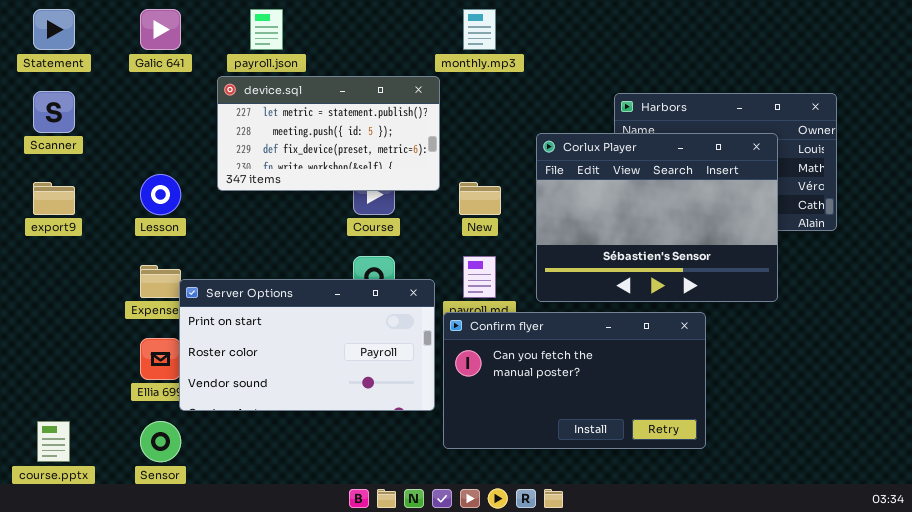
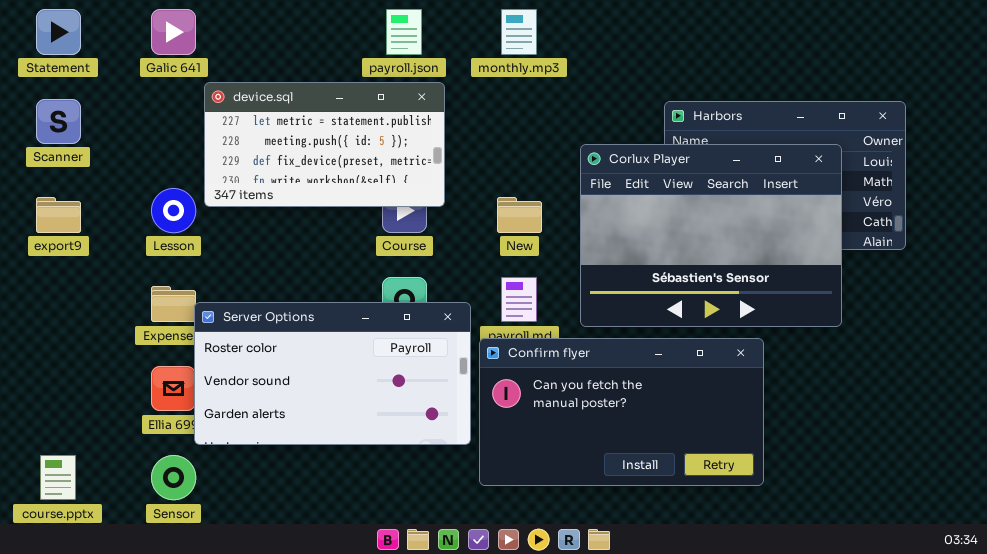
payroll.json: [250,9,283,50] -> [386,9,422,55], moved
device.sql: [217,76,440,191] -> [204,82,445,207], moved
Server Options: [179,279,435,411] -> [194,302,471,445], scrolled down 1 row

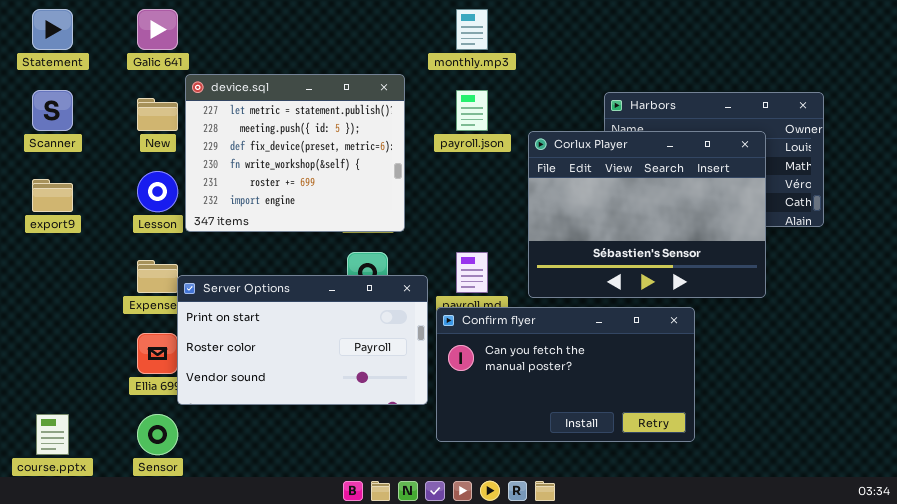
payroll.json: [386,9,422,55] -> [456,90,488,131], moved
device.sql: [204,82,445,207] -> [185,74,405,232], resized
New: [497,197,542,233] -> [137,98,178,131], moved
Server Options: [194,302,471,445] -> [177,275,428,405], scrolled up 1 row

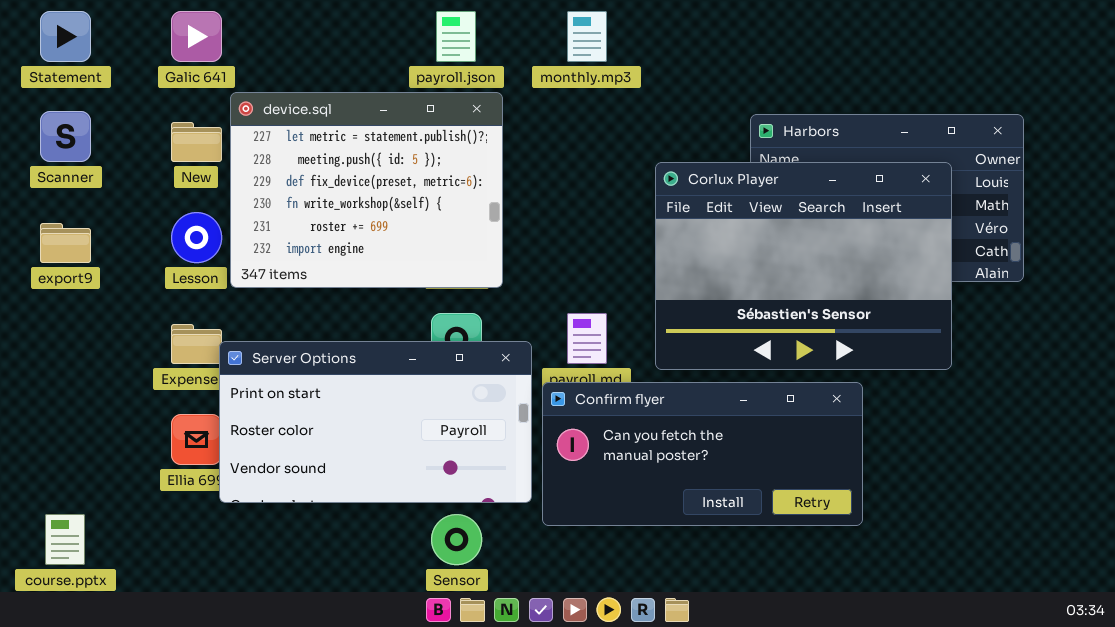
payroll.json: [456,90,488,131] -> [436,11,476,62], moved
Confirm flyer: [436,307,695,442] -> [542,382,863,526], resized
Sensor: [137,414,178,455] -> [431,514,482,565], moved

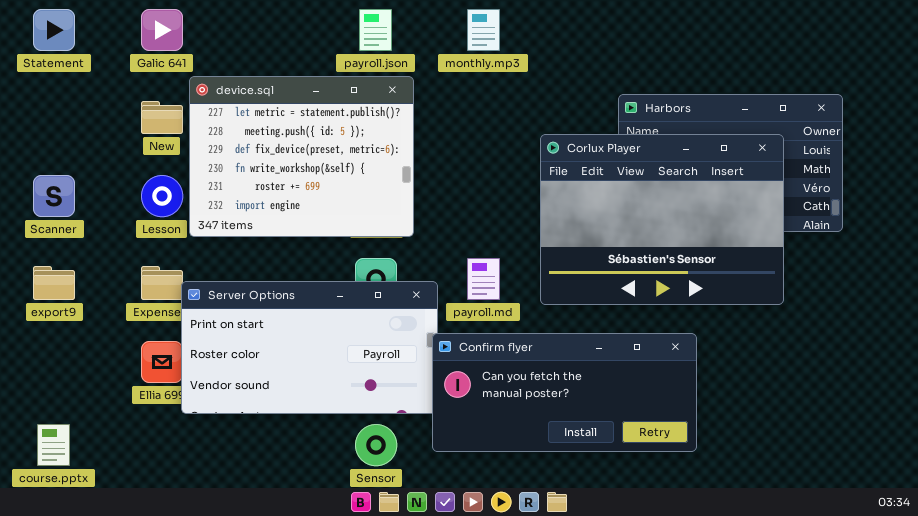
Scanner: [40,111,91,162] -> [33,175,75,217], moved
export9: [40,223,91,263] -> [33,266,75,300], moved
Confirm flyer: [542,382,863,526] -> [432,333,697,452], moved

